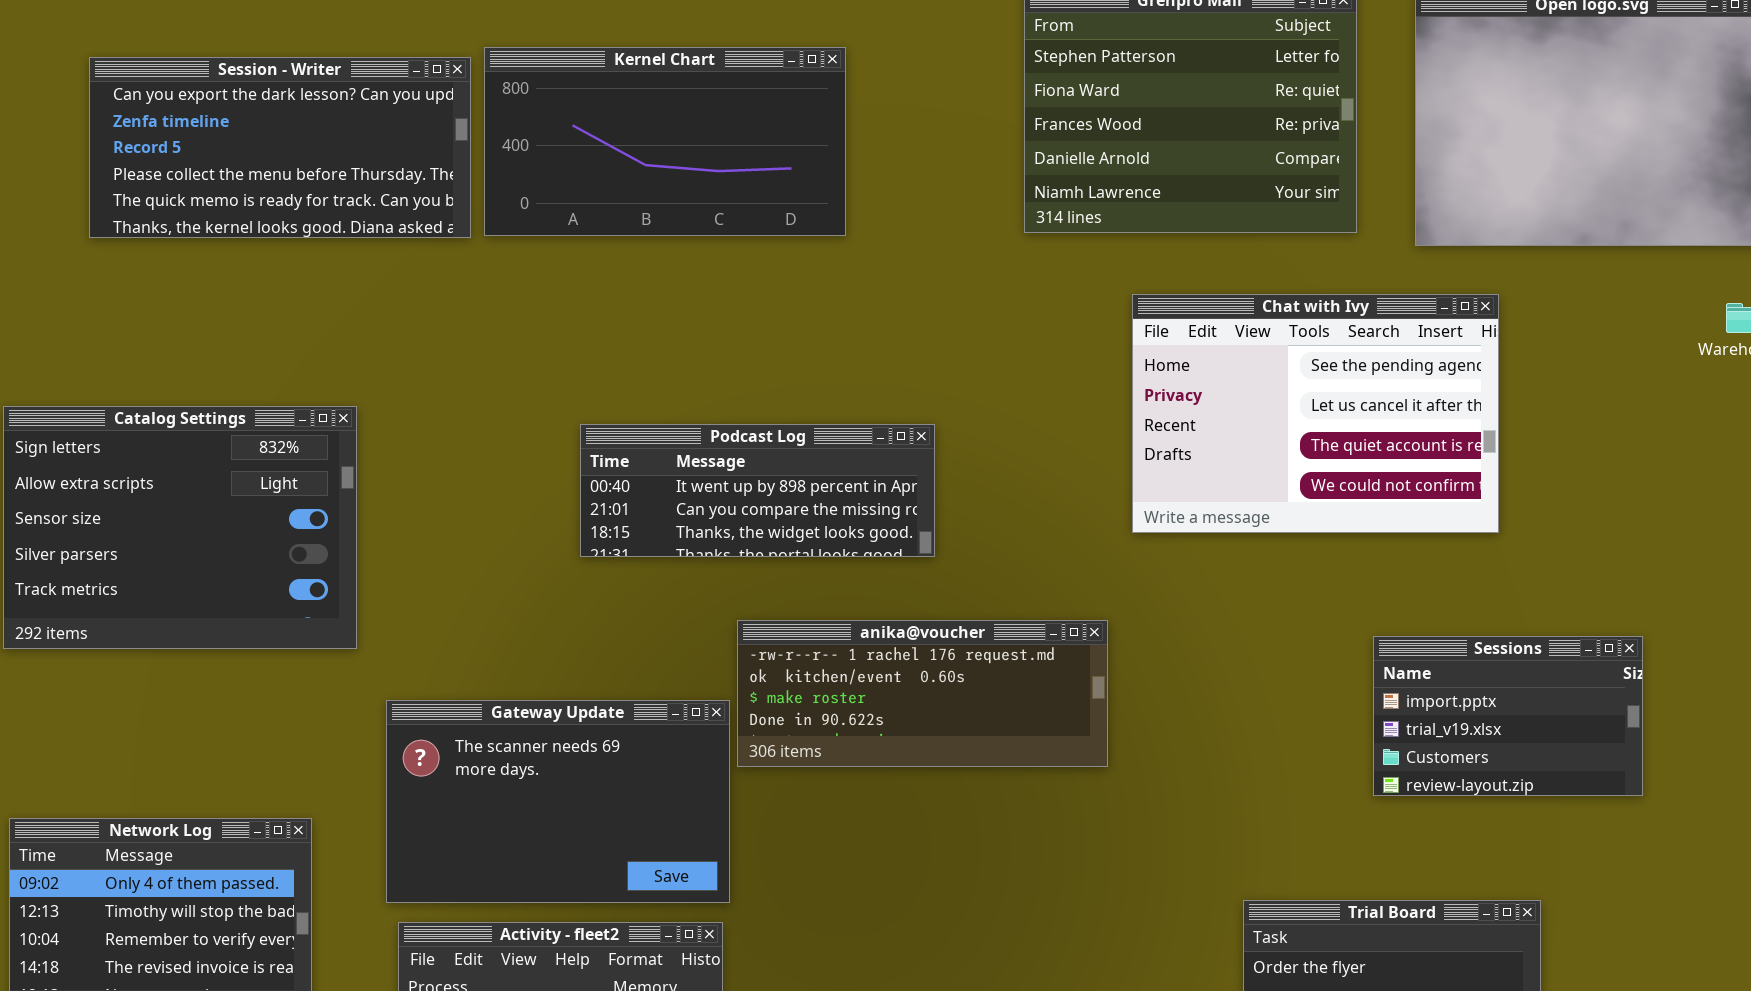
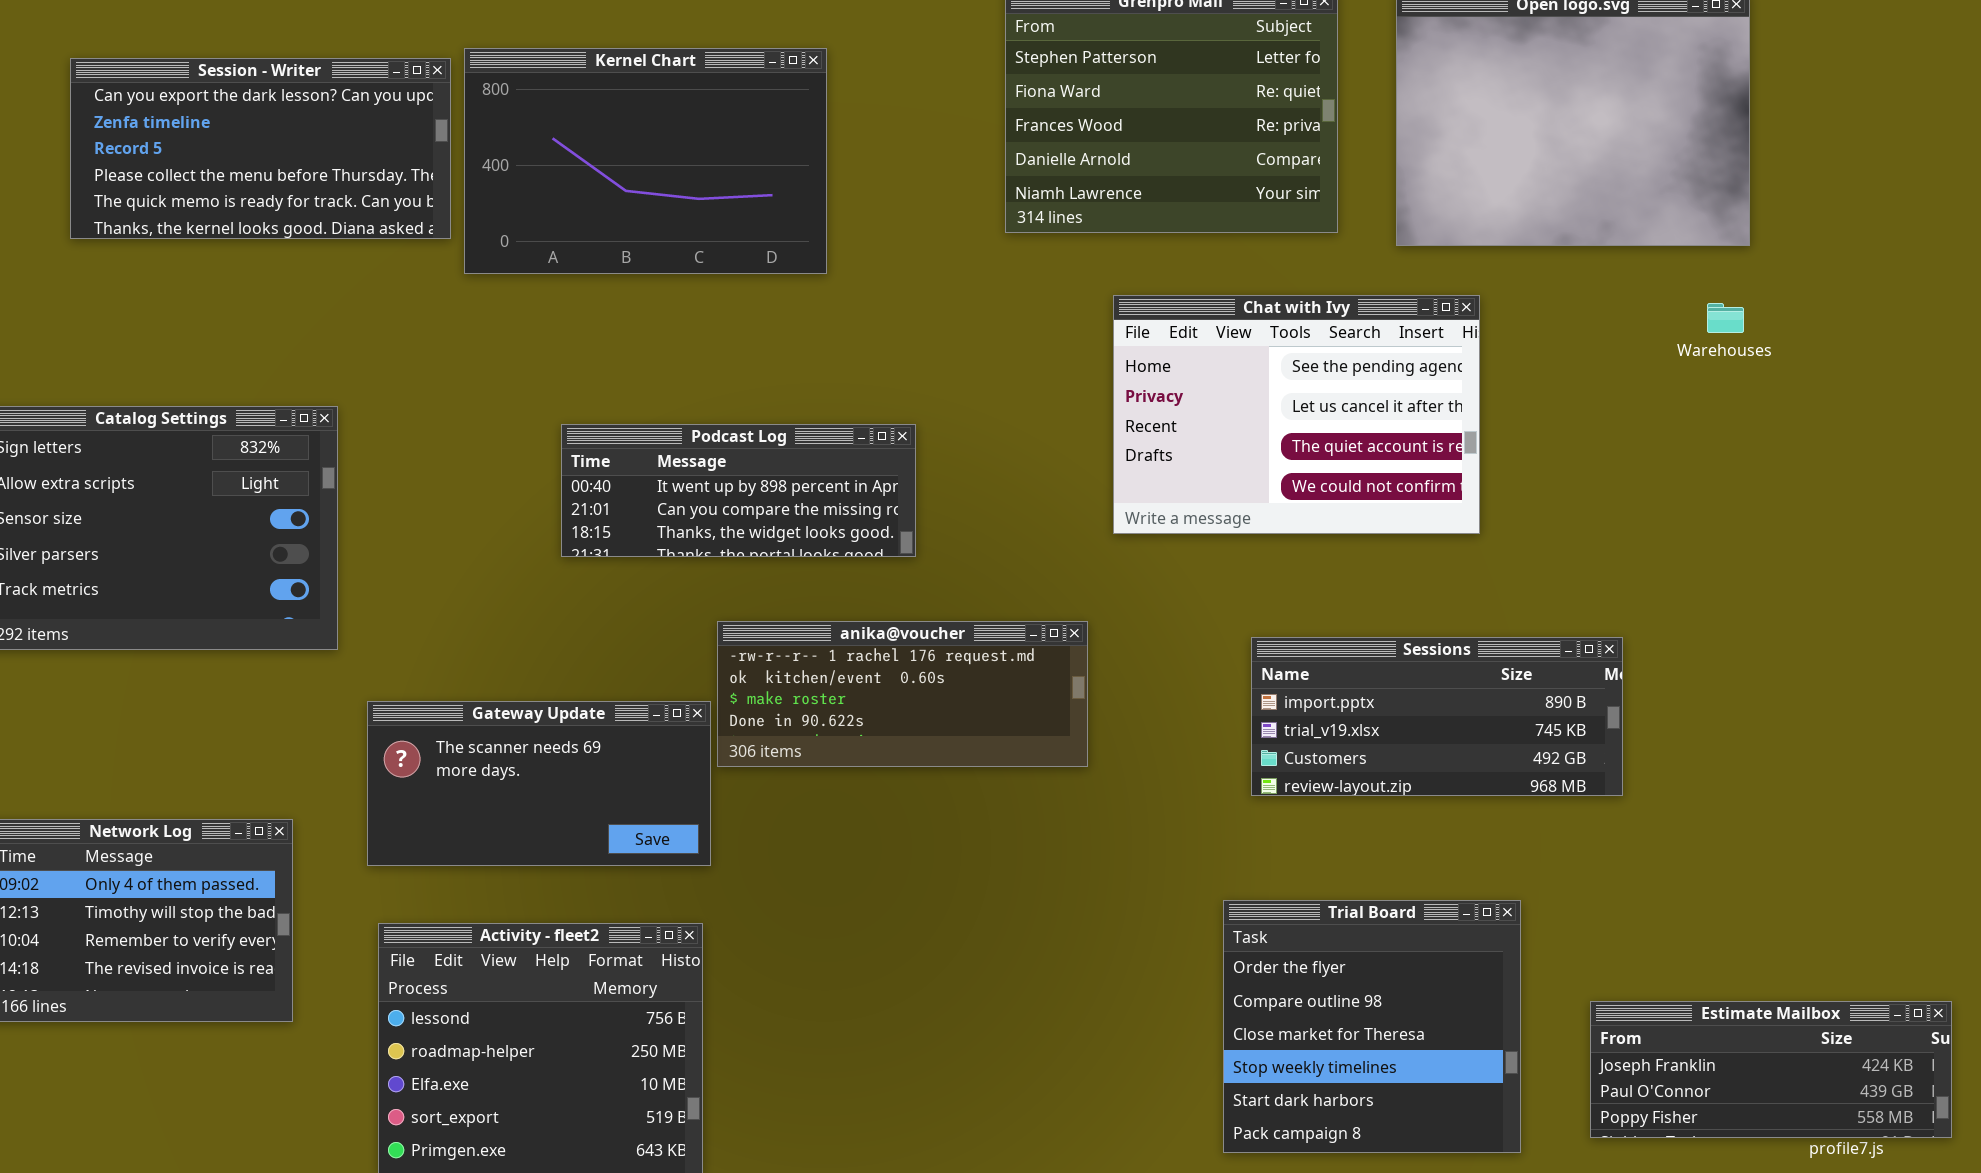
Kernel Chart: [484,47,846,236] -> [464,48,827,274], resized
Sessions: [1373,636,1643,796] -> [1251,637,1623,796], resized
Gateway Update: [386,700,730,903] -> [367,701,711,866], resized

